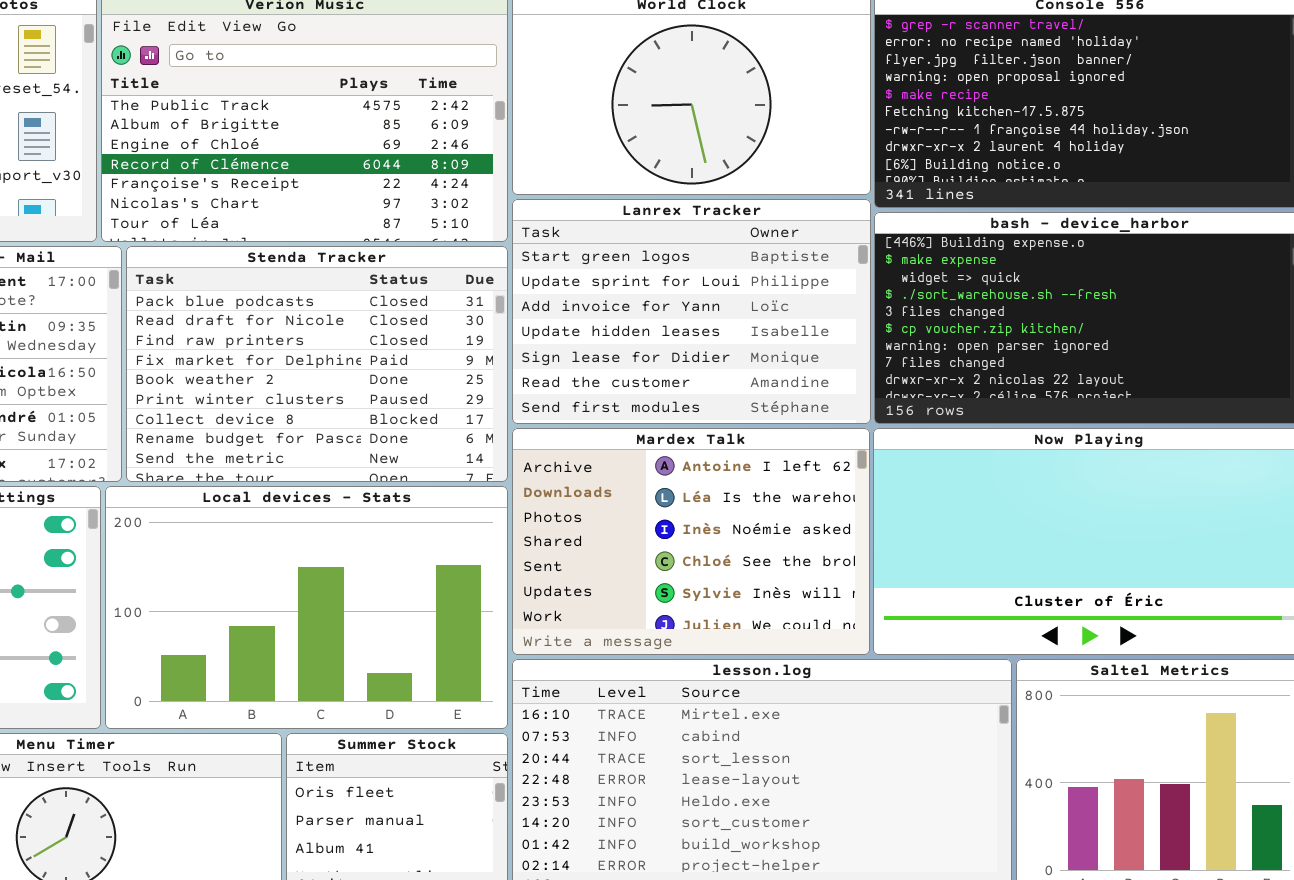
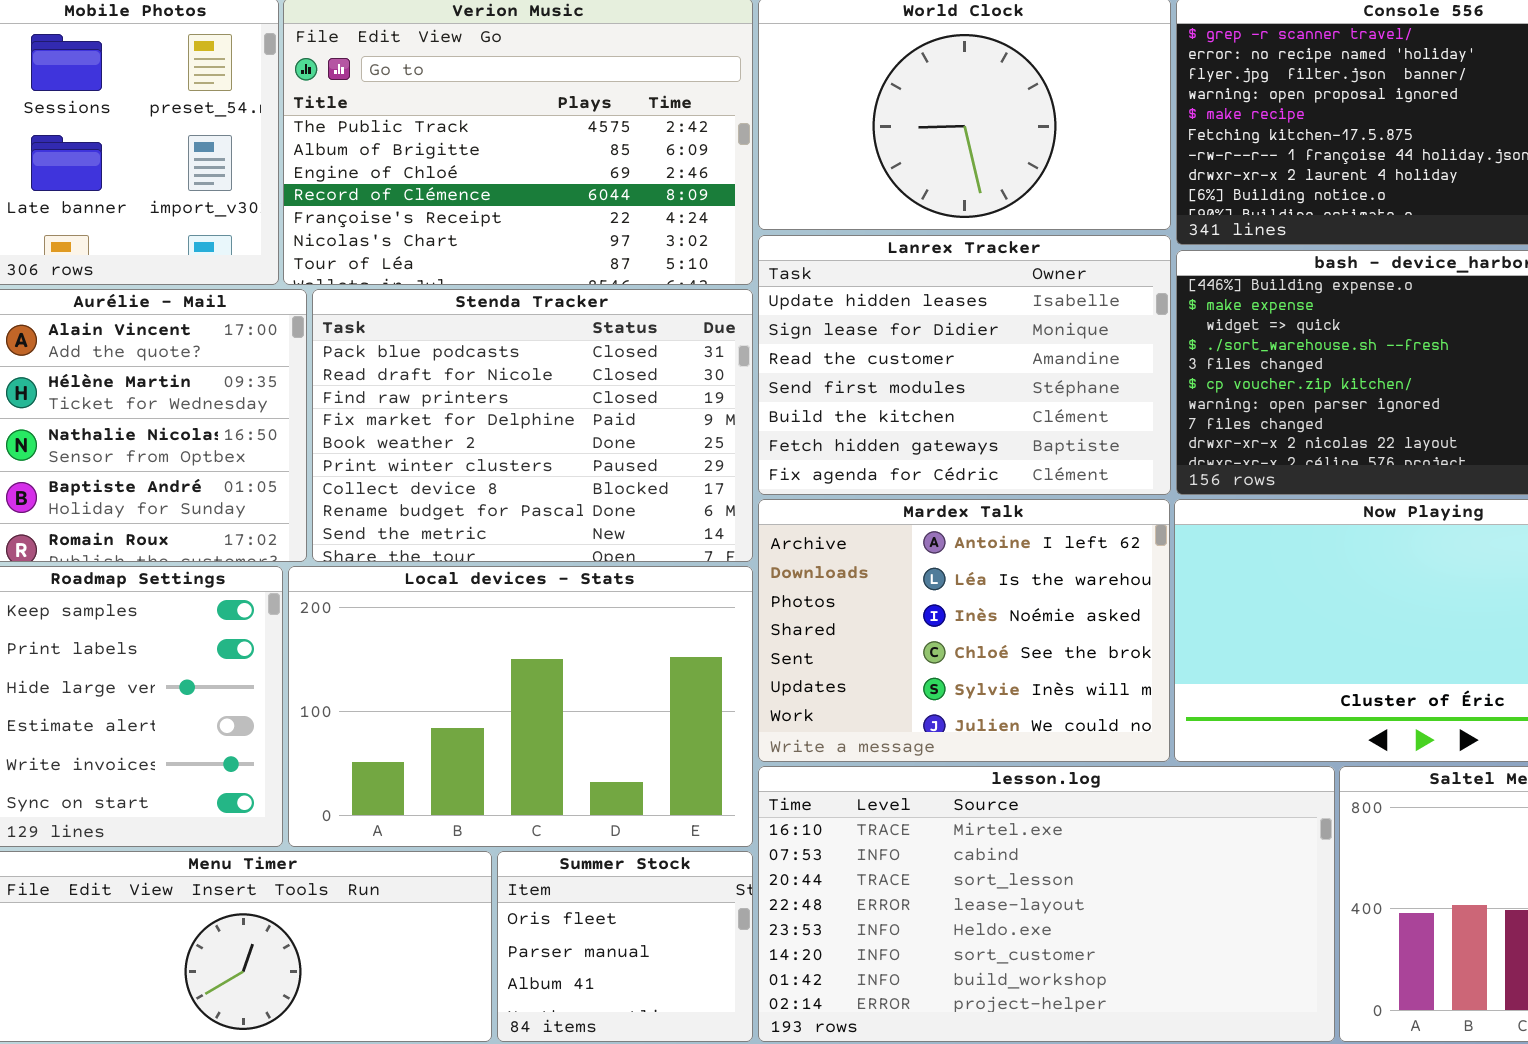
Lanrex Tracker: [512,199,871,424] -> [758,235,1171,495], scrolled down 3 rows

